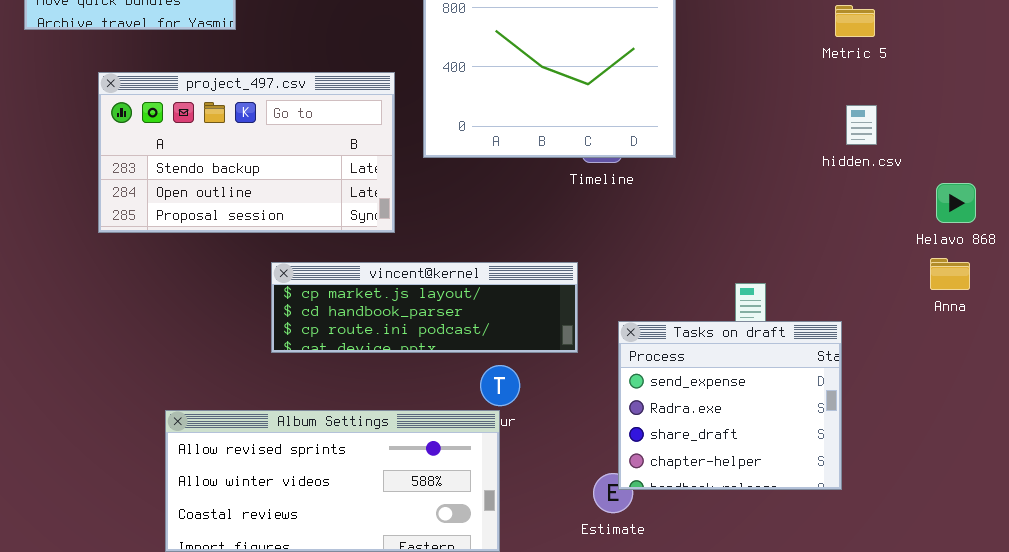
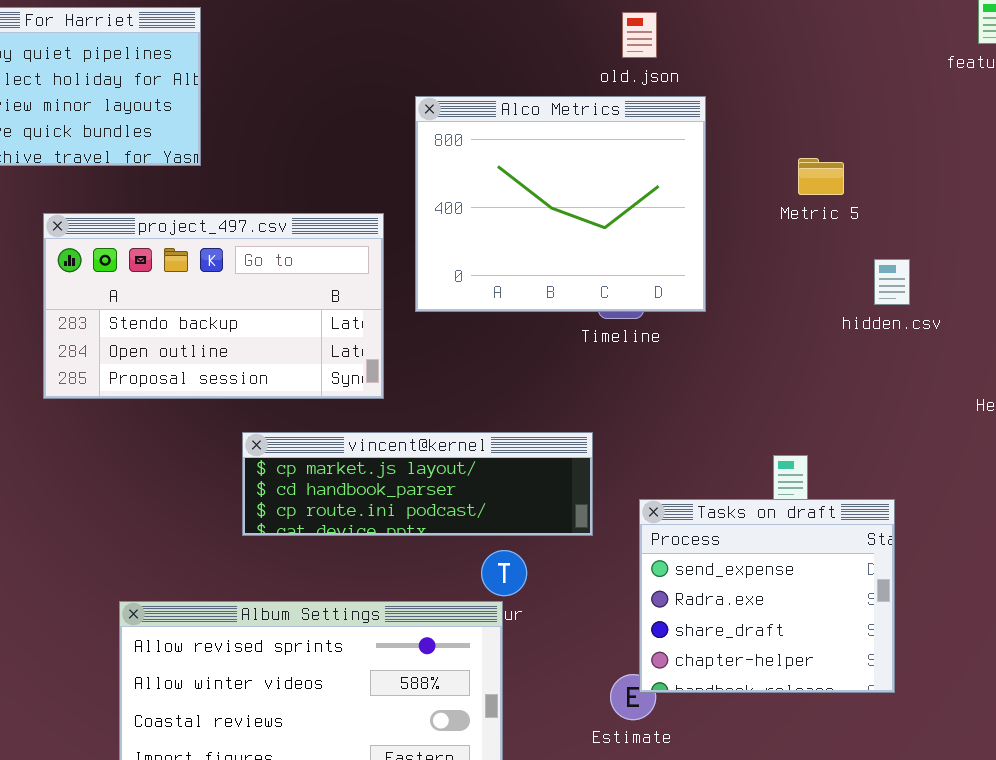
Metric 5: [835,5,875,37] -> [798,158,844,195], moved
hidden.csv: [846,105,877,145] -> [874,259,910,305], moved

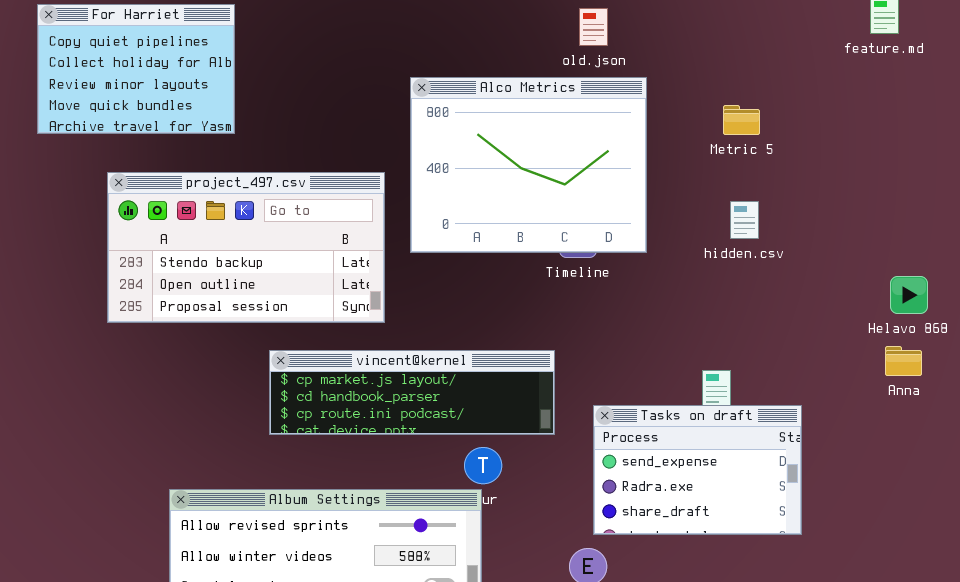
Metric 5: [798,158,844,195] -> [723,105,760,135], moved
hidden.csv: [874,259,910,305] -> [730,201,759,239], moved
Tasks on draft: [639,499,895,693] -> [593,405,802,535], resized

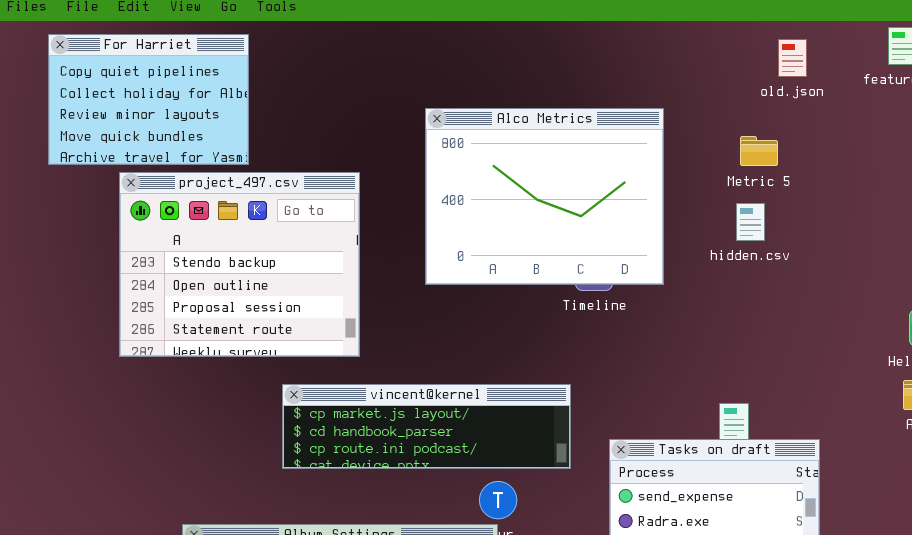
old.json: [579,8,608,46] -> [778,39,807,77], moved
project_497.csv: [107,172,385,323] -> [119,172,360,357], resized
hidden.csv: [730,201,759,239] -> [736,203,765,241], moved

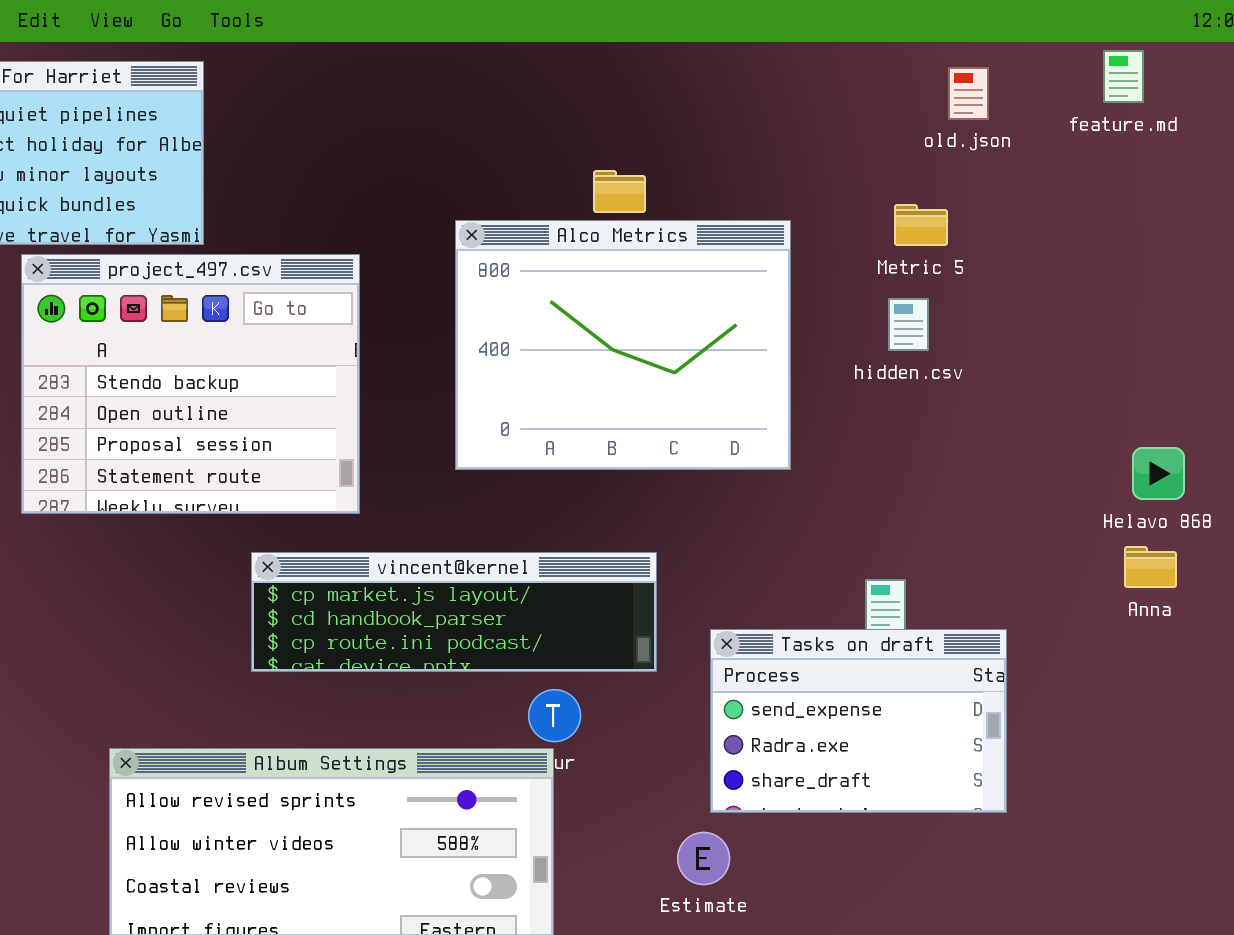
Alco Metrics: [425,108,664,285] -> [455,220,791,470], moved

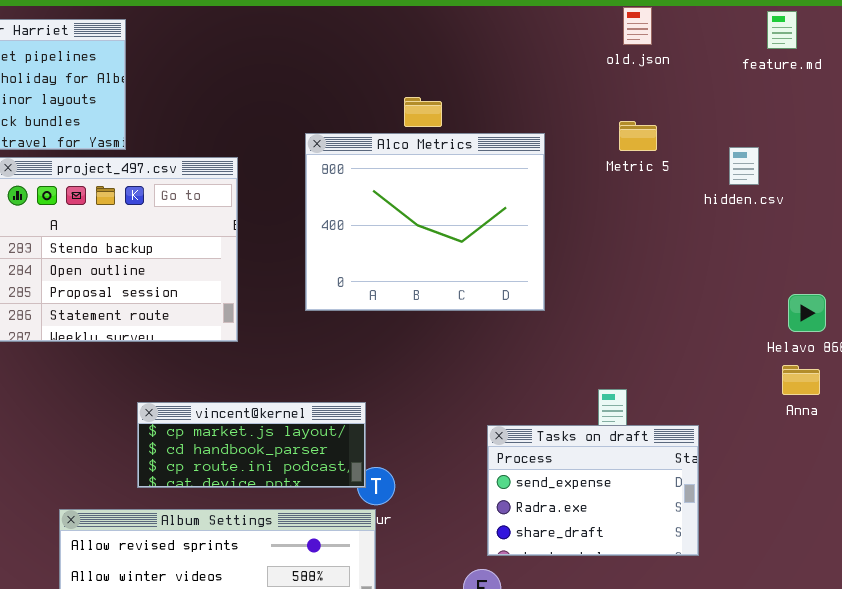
old.json: [948,67,989,120] -> [623,7,652,45], moved
hidden.csv: [888,298,929,351] -> [729,147,759,185], moved
vincent@kernel: [251,552,657,672] -> [137,402,366,488], moved, resized

